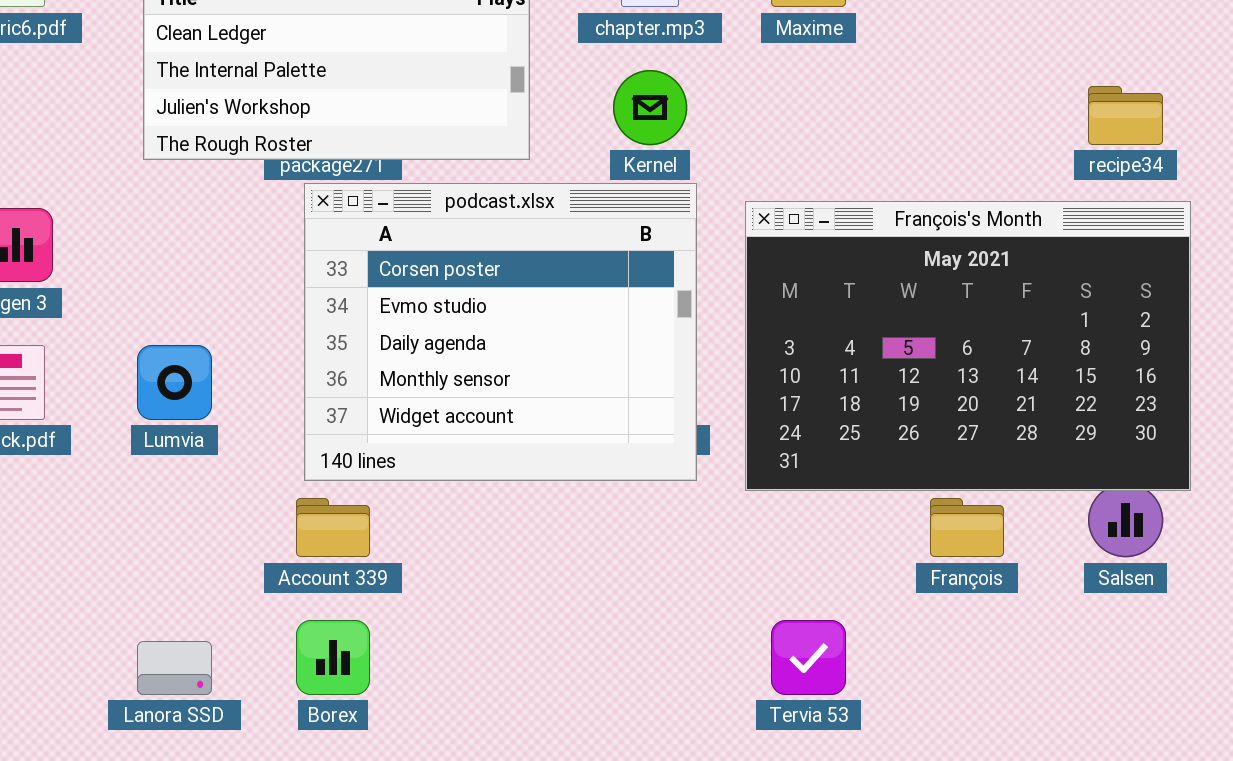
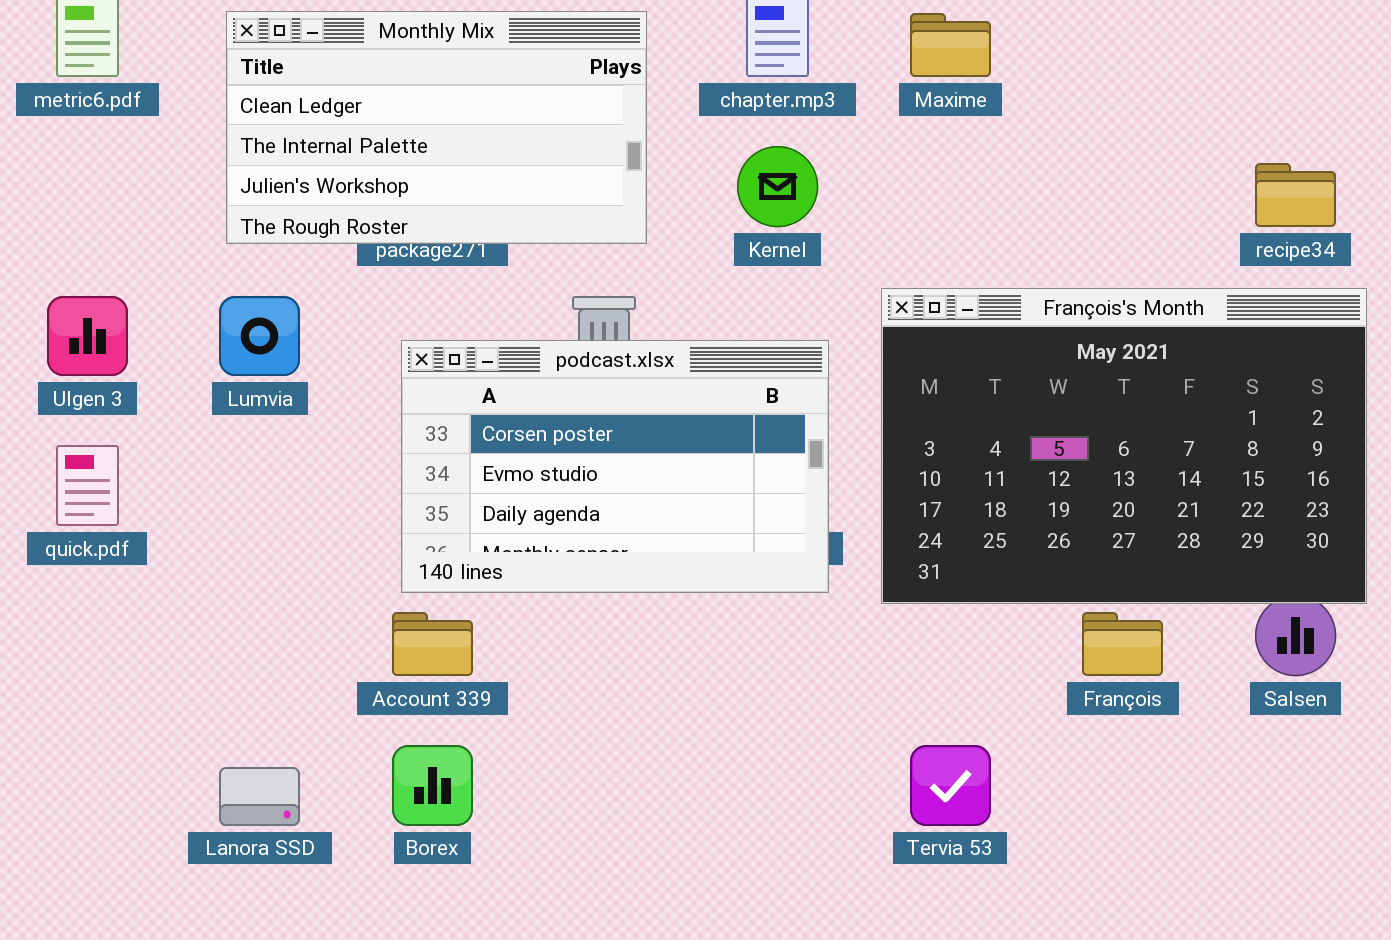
podcast.xlsx: [304,183,697,481] -> [401,340,829,593], resized
Lumvia: [137,345,212,420] -> [219,296,300,376], moved

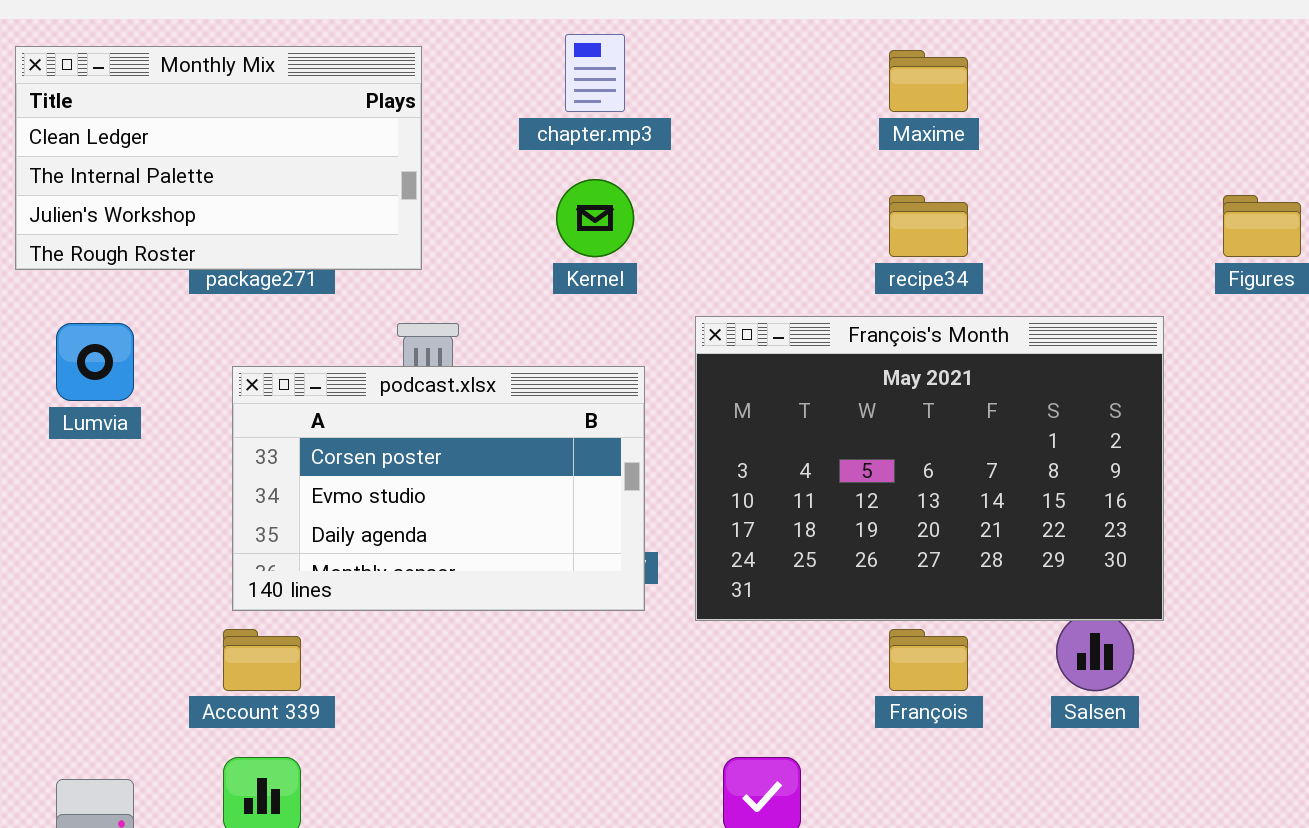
Monthly Mix: [226,11,647,244] -> [15,46,422,270], moved
Maxime: [910,13,991,77] -> [889,50,968,112], moved
recipe34: [1255,163,1336,227] -> [889,195,968,257], moved

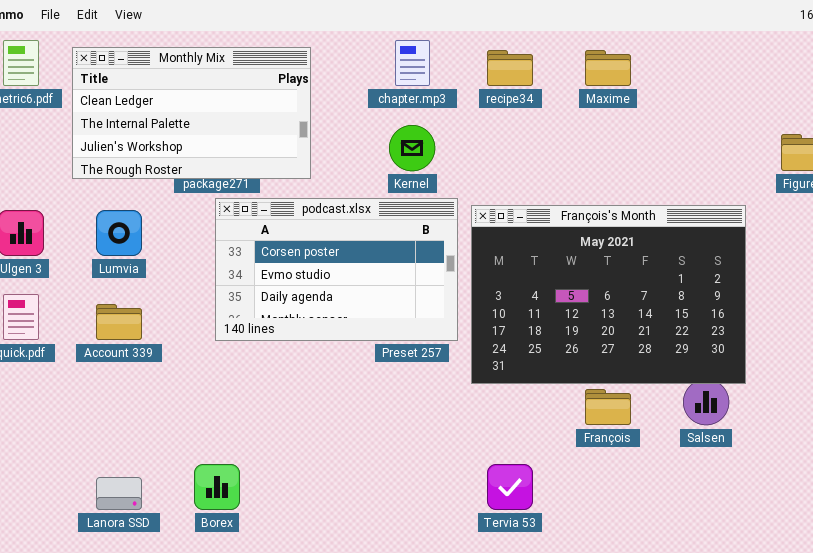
recipe34: [889,195,968,257] -> [487,50,533,86], moved
podcast.xlsx: [232,366,645,611] -> [215,198,458,341], moved
Account 339: [223,629,301,691] -> [96,304,142,340], moved

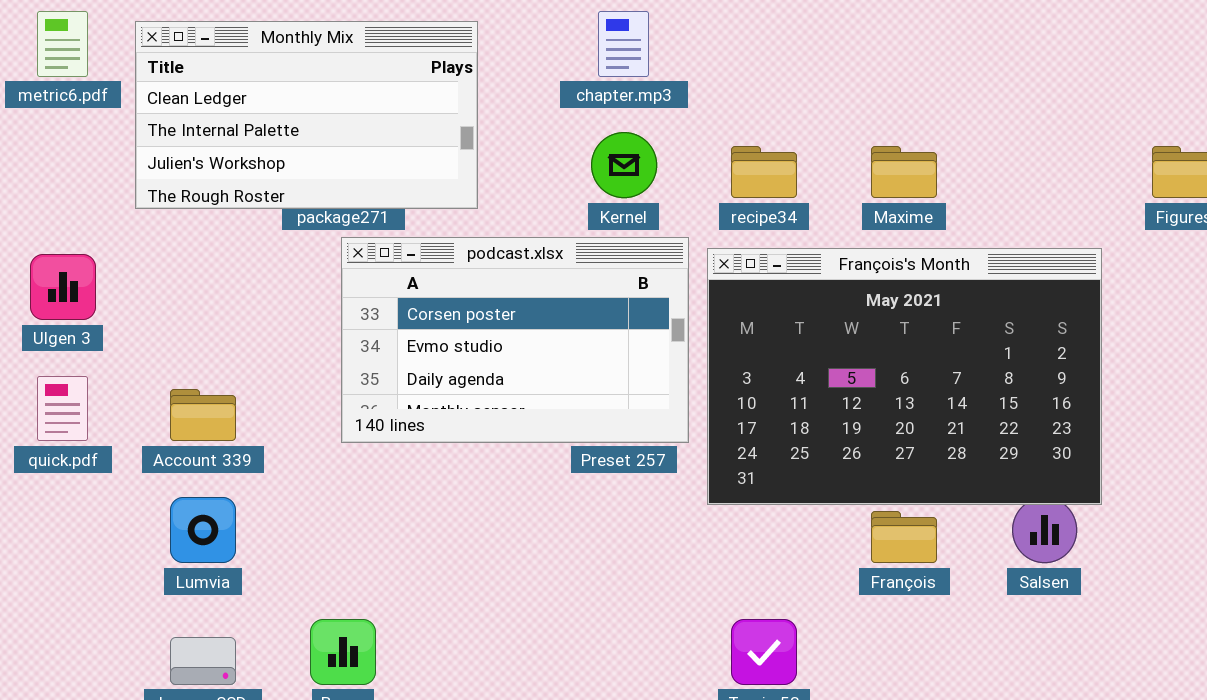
recipe34: [487,50,533,86] -> [731,146,797,198], moved
Maxime: [585,50,631,86] -> [871,146,937,198], moved
Lumvia: [96,210,142,256] -> [170,497,236,563], moved

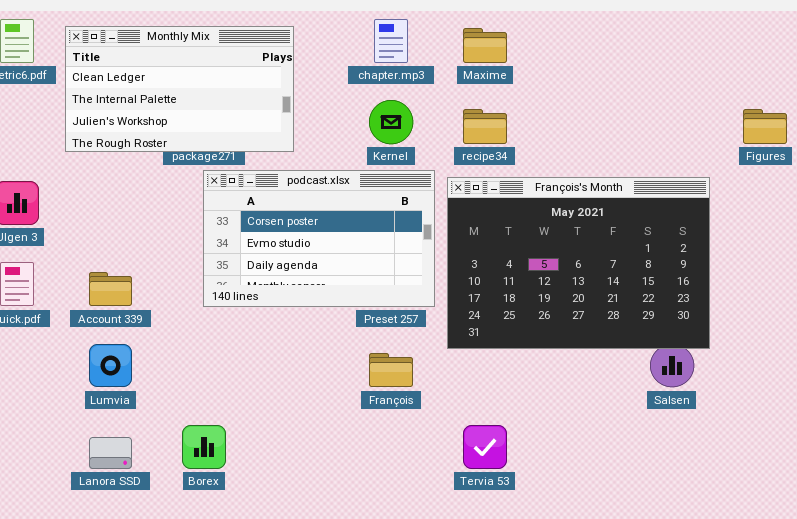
Maxime: [871,146,937,198] -> [463,28,507,63], moved
François: [871,511,937,563] -> [369,353,413,387], moved

